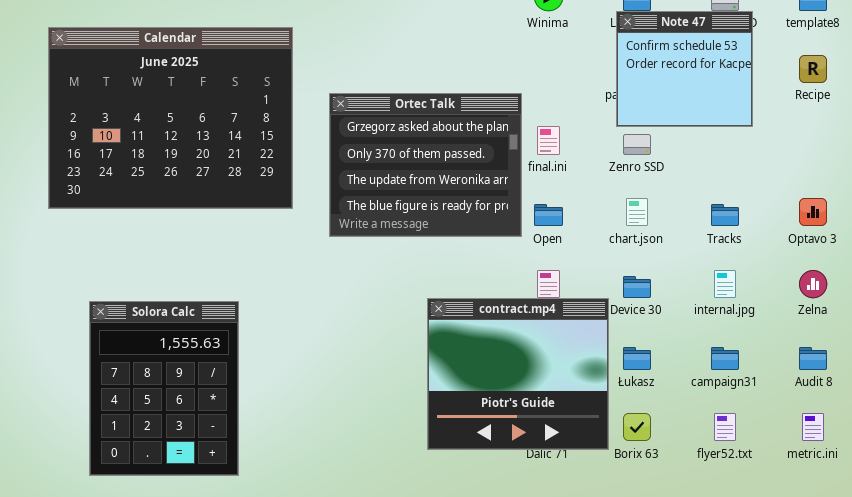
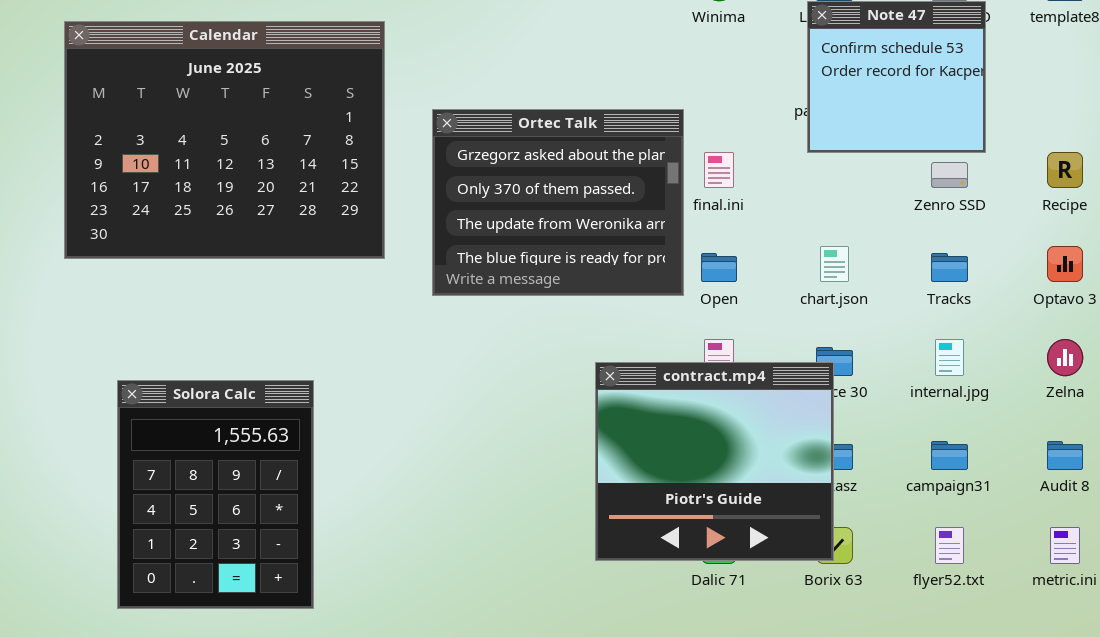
Recipe: [799,55,827,83] -> [1047,152,1083,188], moved
Zenro SSD: [623,134,651,155] -> [931,162,968,188], moved
contract.mp4: [427,298,609,450] -> [595,362,834,561], moved

